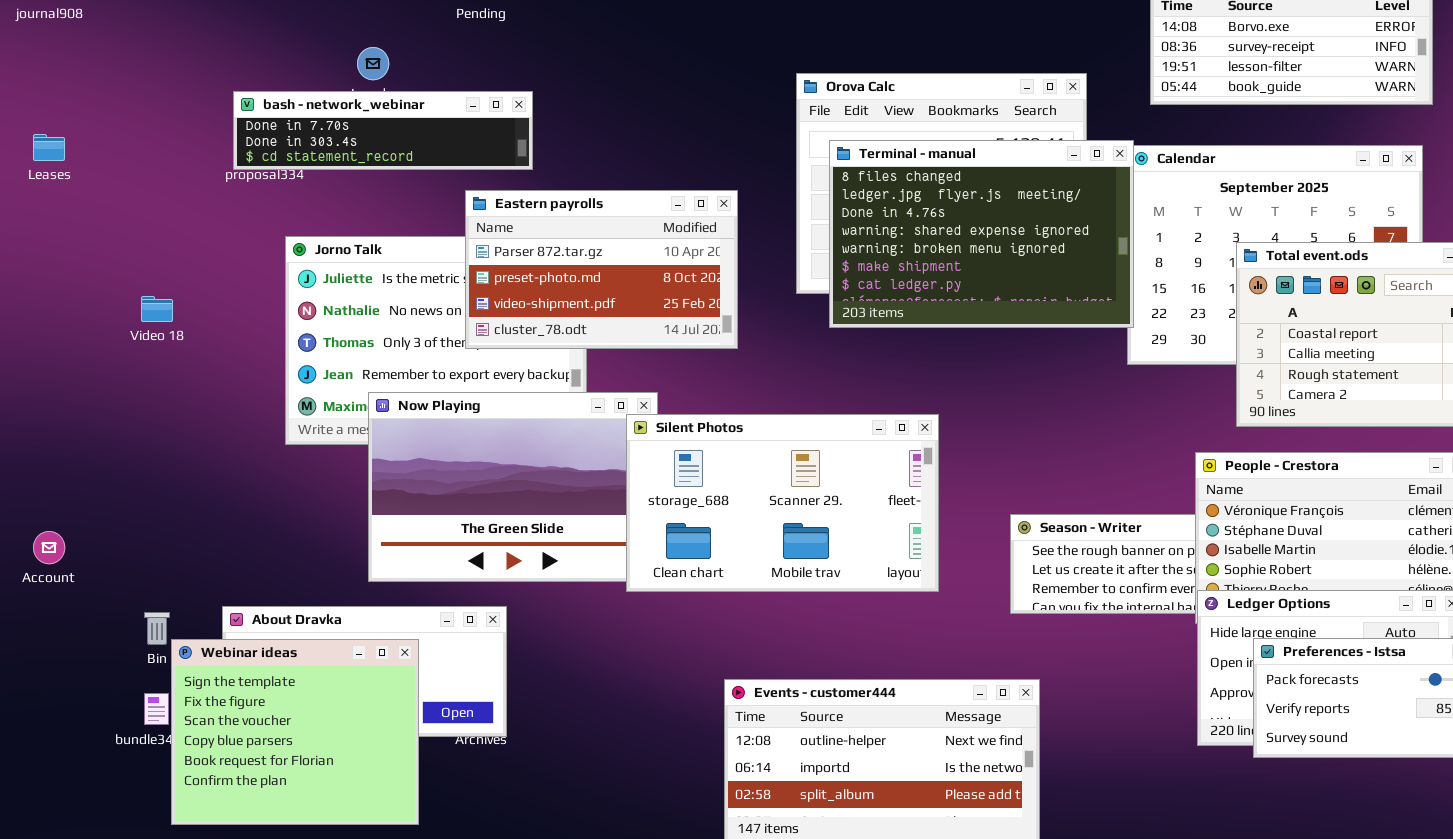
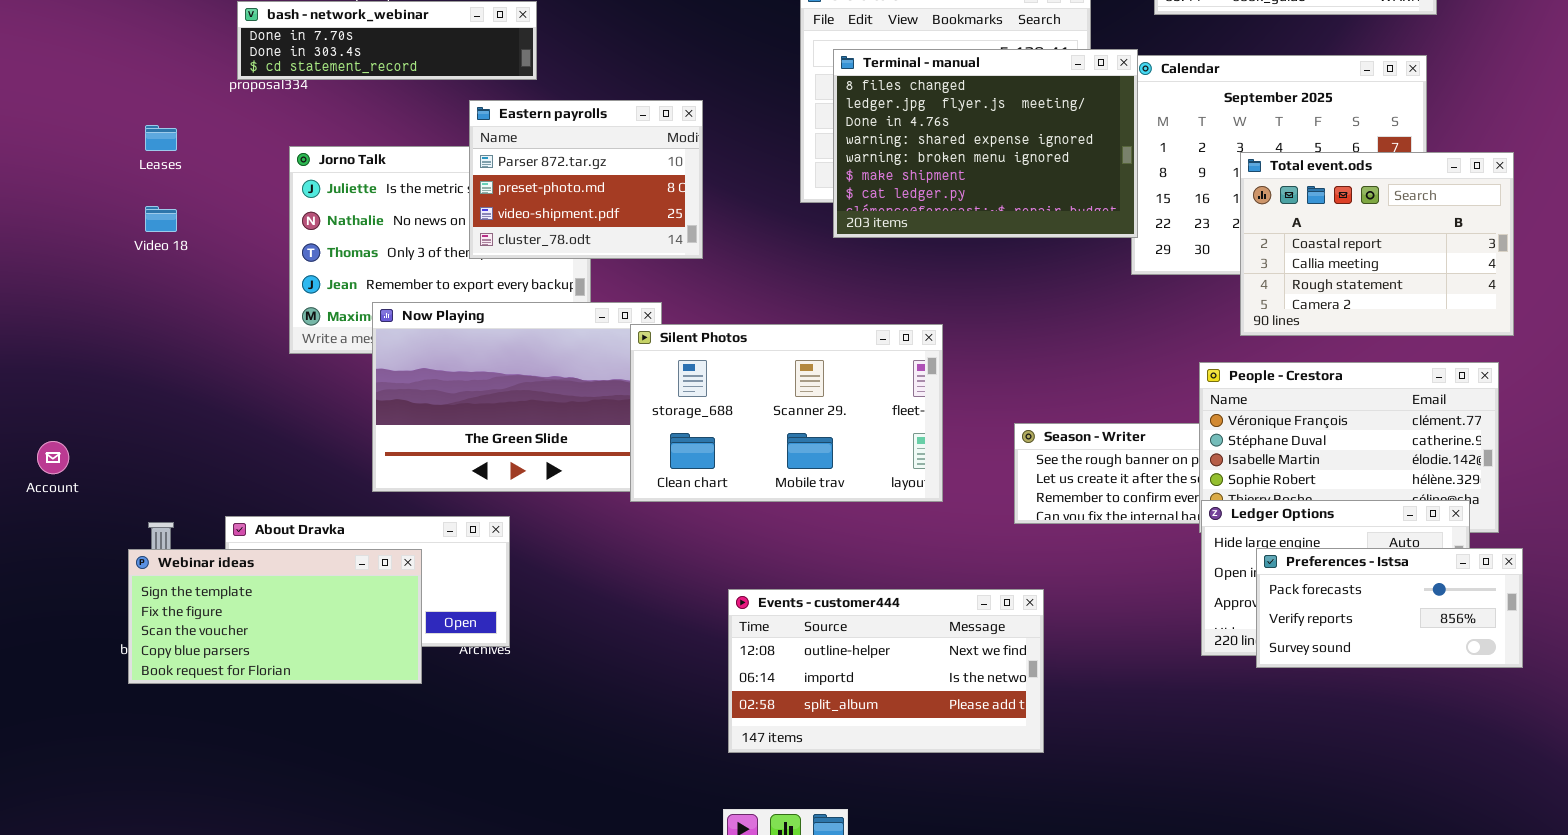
Leases: [33,134,65,161] -> [145,125,177,151], moved
Eastern payrolls: [465,190,738,349] -> [469,100,703,259], resized
Webinar ideas: [171,639,419,825] -> [128,549,422,684], resized

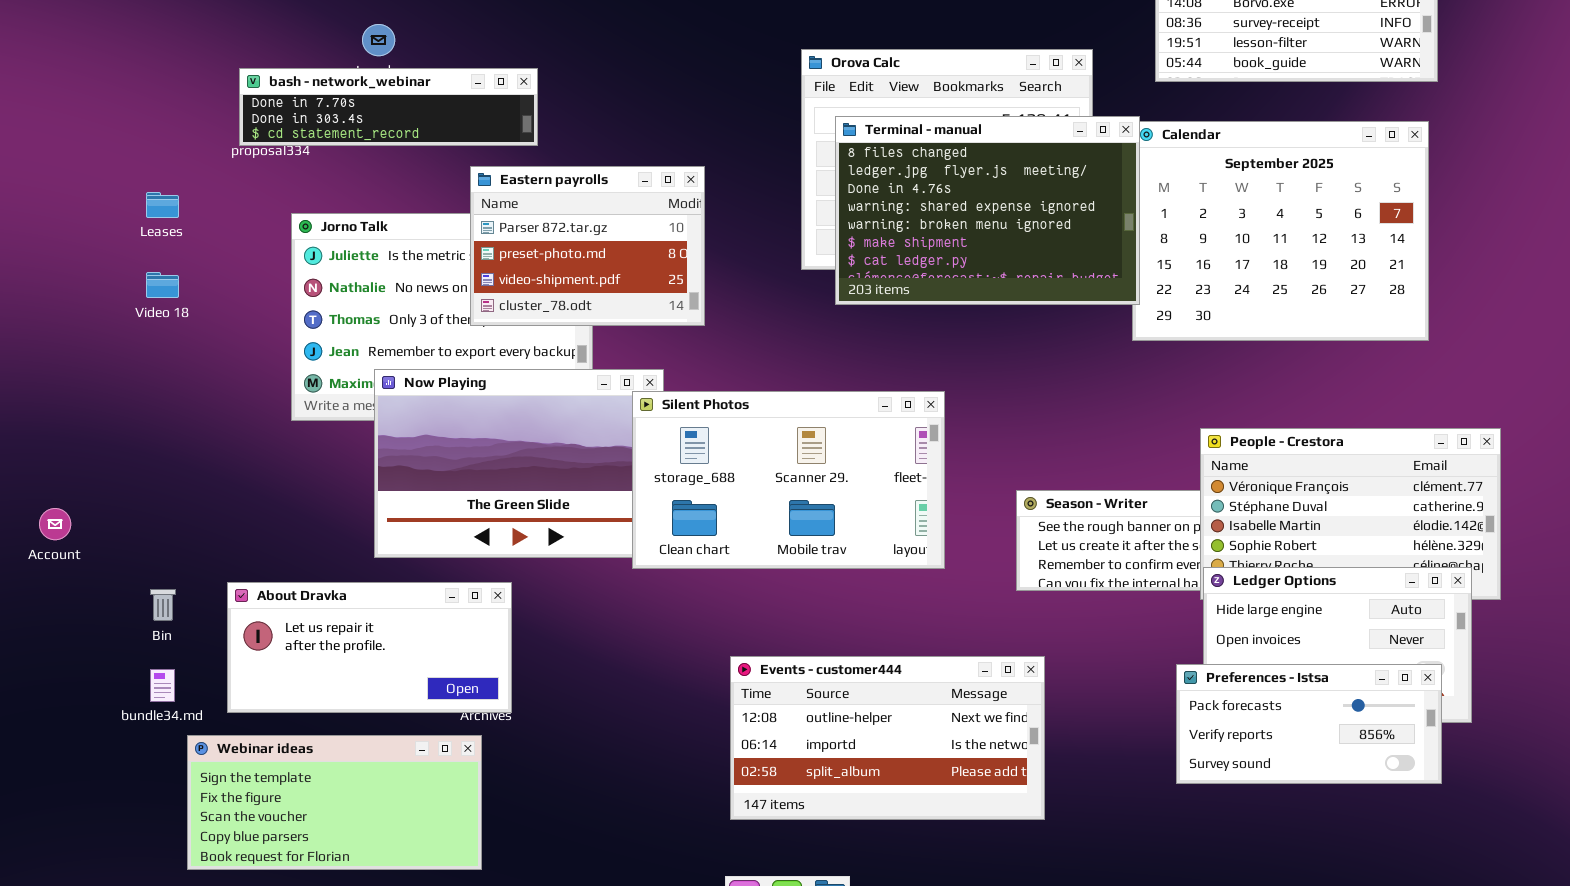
Total event.ods: [1240,152,1514,336] -> none, closed
Preferences - Istsa: [1256,548,1523,668] -> [1176,664,1442,784], moved
Webinar ideas: [128,549,422,684] -> [187,735,482,870], moved

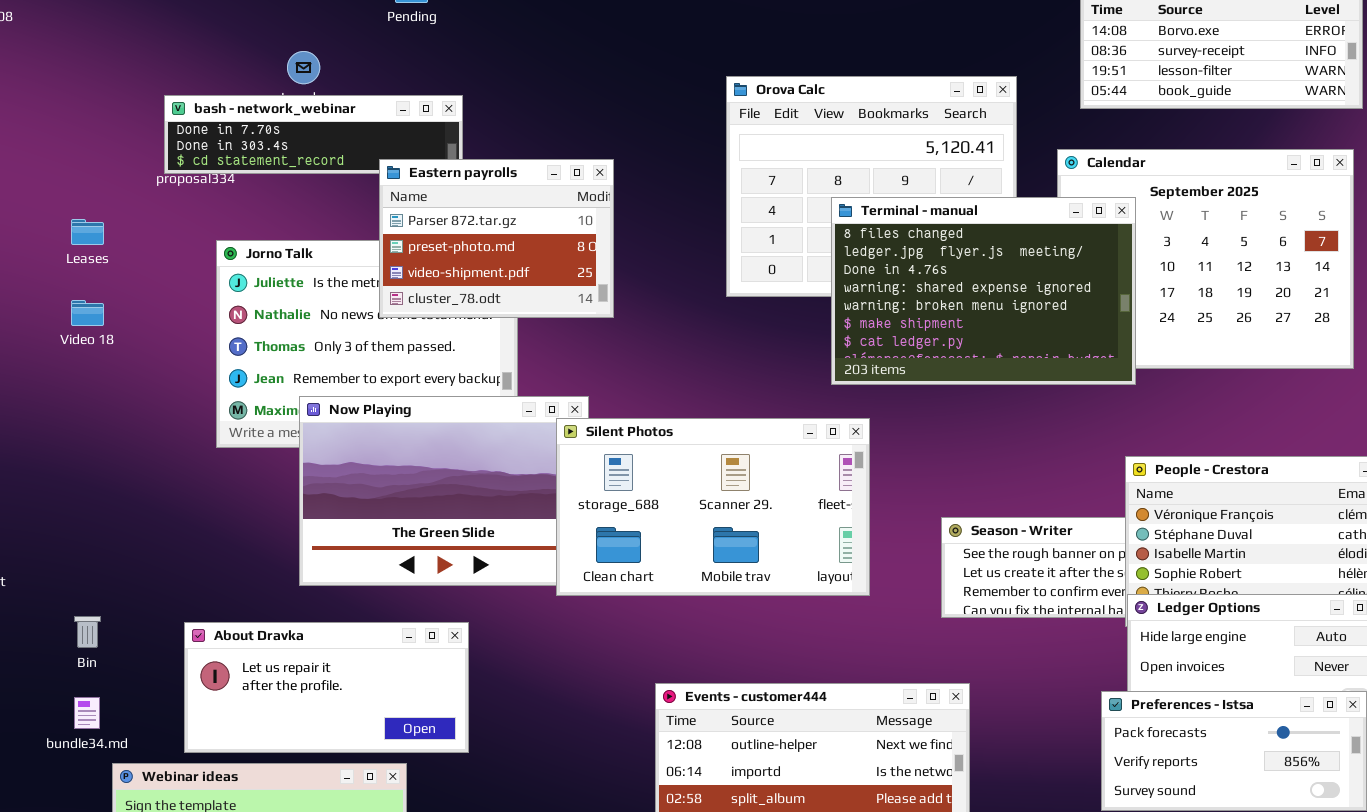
Terminal - manual: [835,116,1140,305] -> [831,197,1136,385], moved
Eastern payrolls: [470,166,705,326] -> [379,159,614,318], moved
About Dravka: [227,582,512,713] -> [184,622,469,753], moved

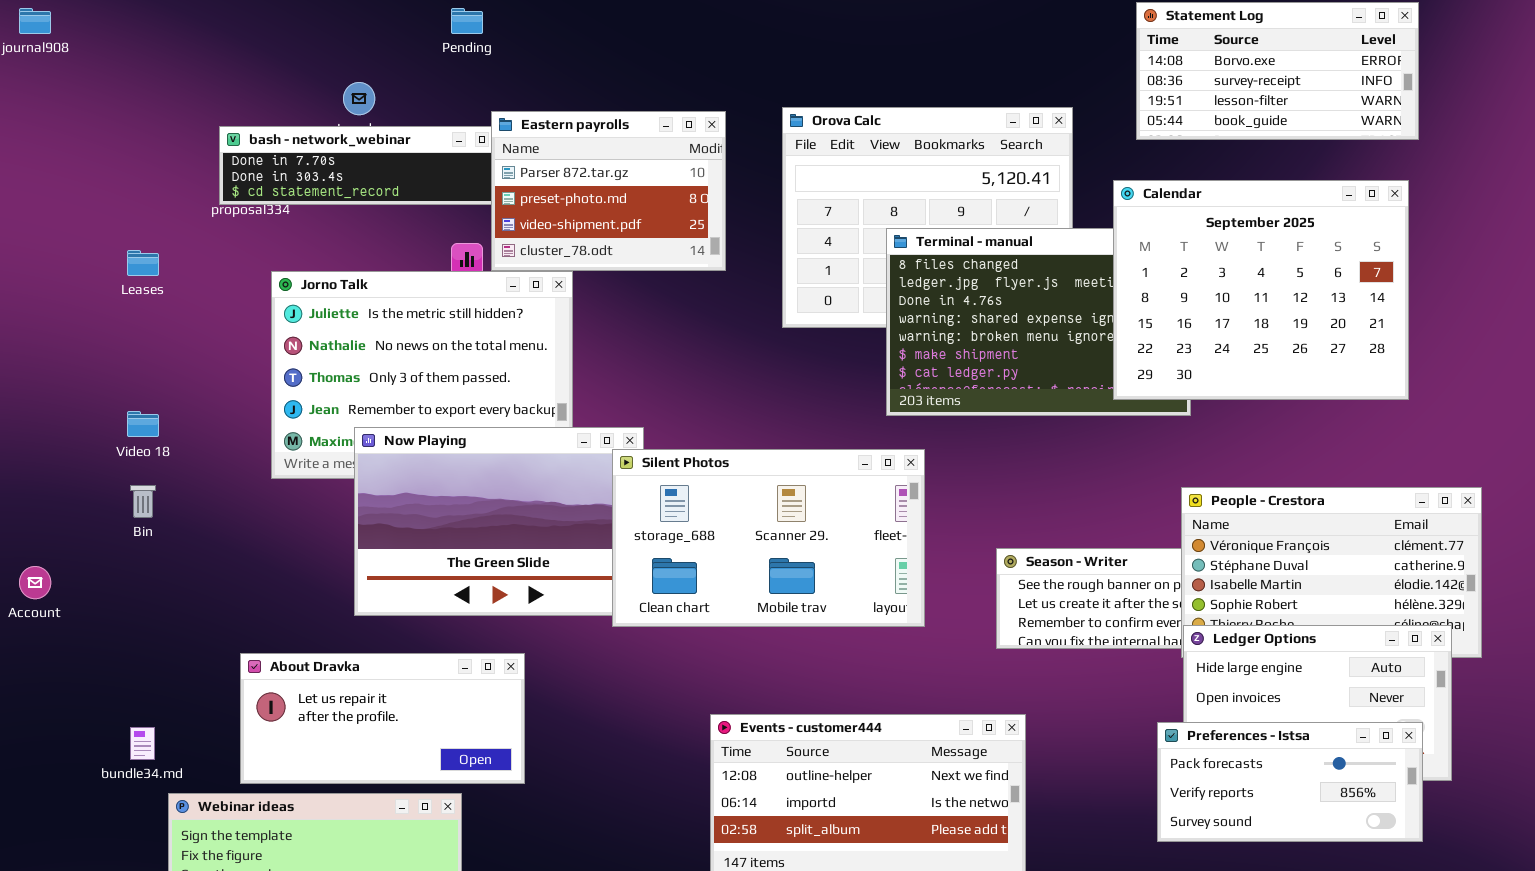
Calendar: [1057,149,1354,369] -> [1113,180,1409,400], raised
Eastern payrolls: [379,159,614,318] -> [491,111,726,271], moved
Video 18: [71,300,104,326] -> [127,411,159,437], moved
Bin: [74,616,101,648] -> [130,485,156,518], moved

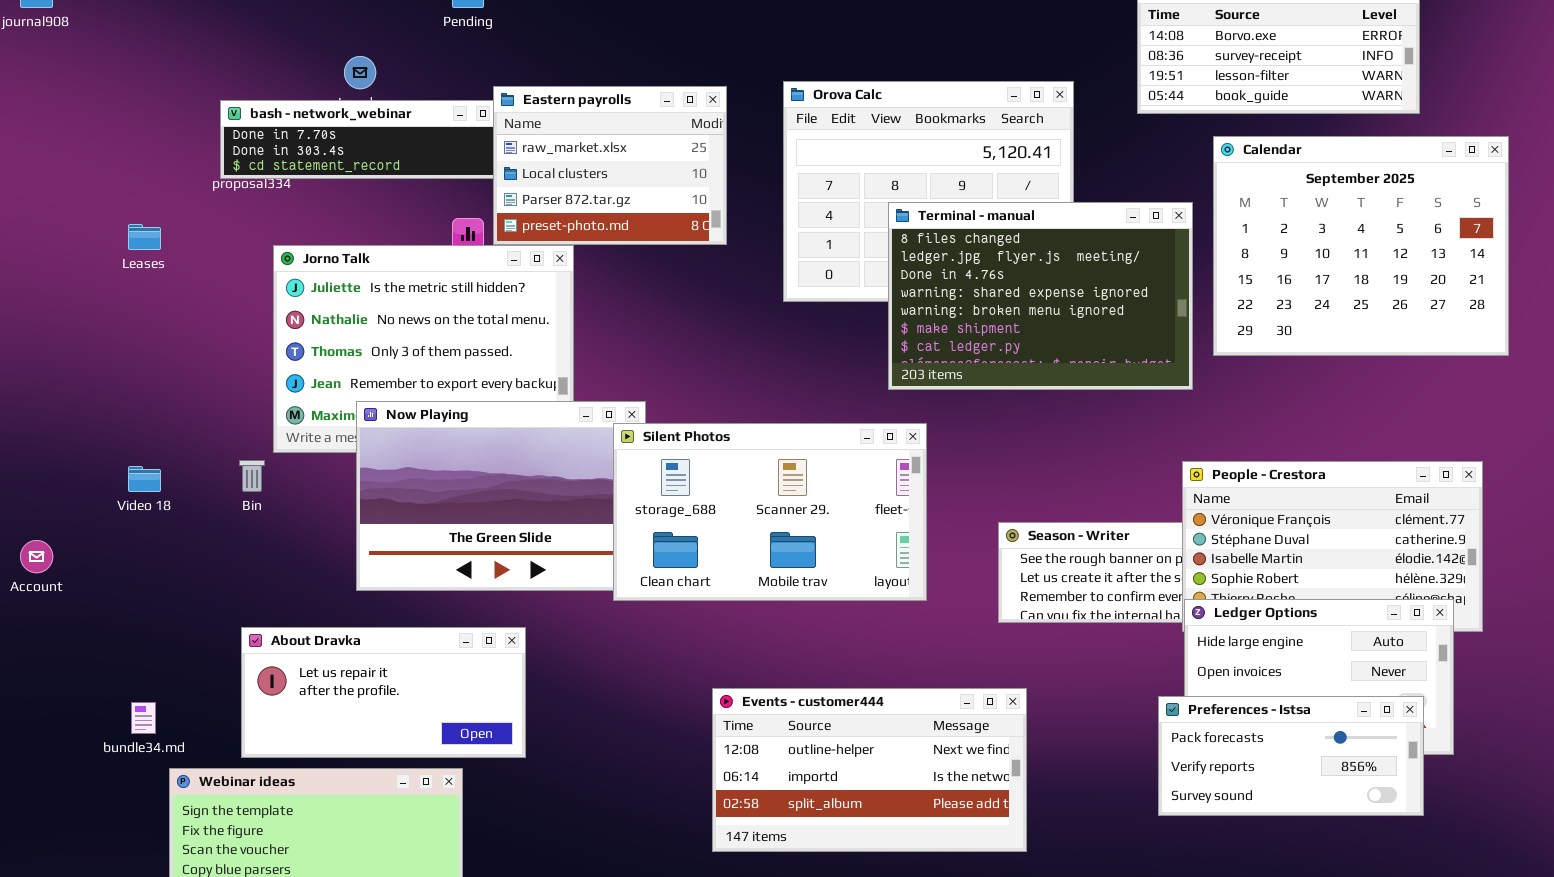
Eastern payrolls: [491,111,726,271] -> [493,86,727,245], scrolled up 2 rows
Calendar: [1113,180,1409,400] -> [1213,136,1509,356], moved
Video 18: [127,411,159,437] -> [128,466,161,492], moved
Bin: [130,485,156,518] -> [239,460,265,492], moved

